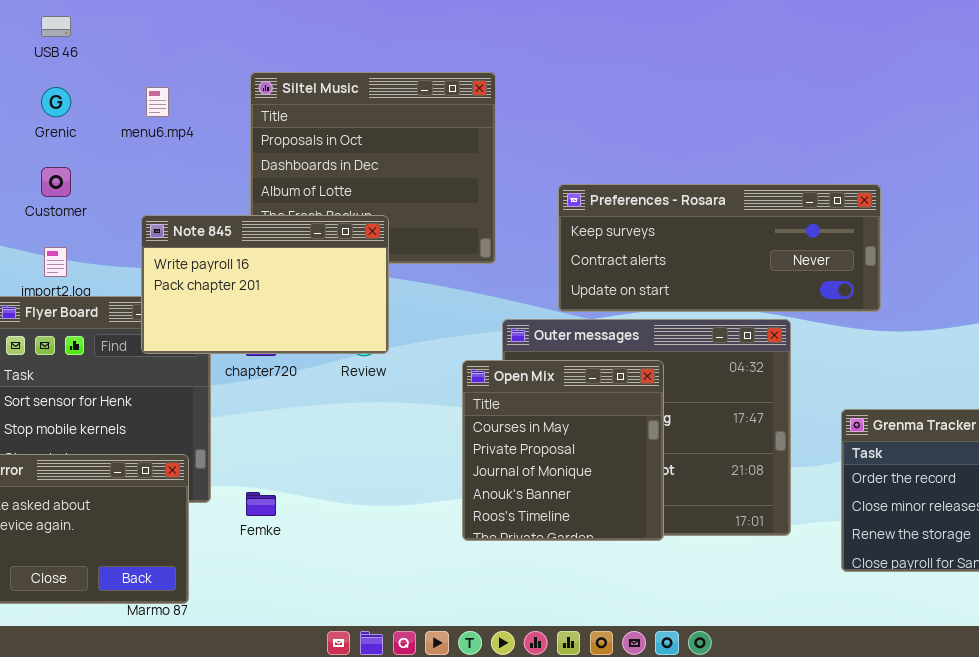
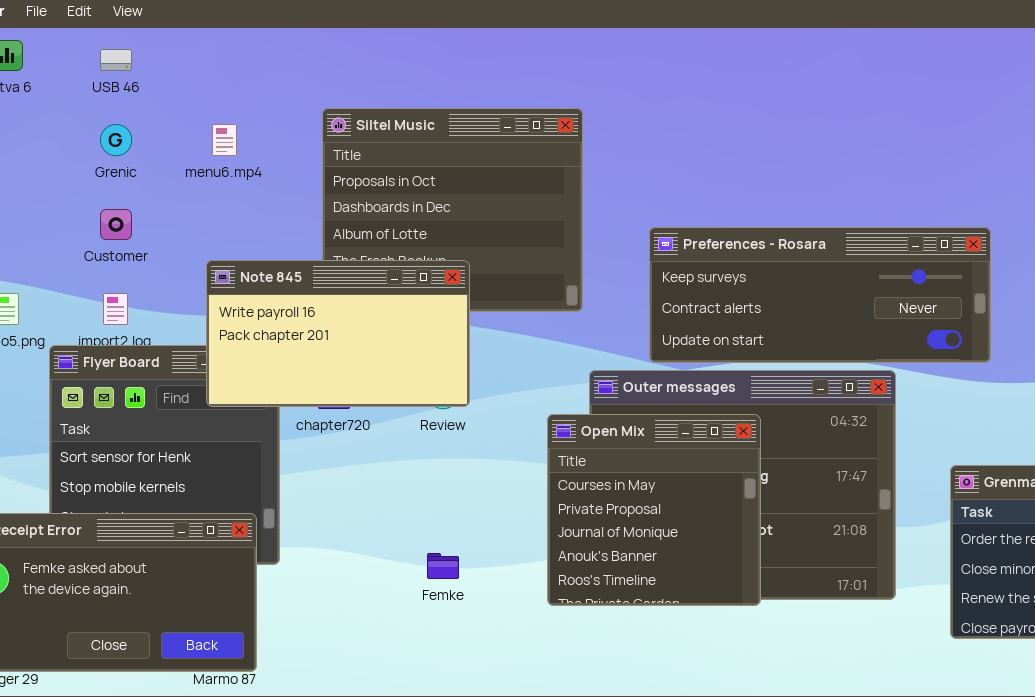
Femke: [246,492,276,516] -> [427,553,459,579], moved

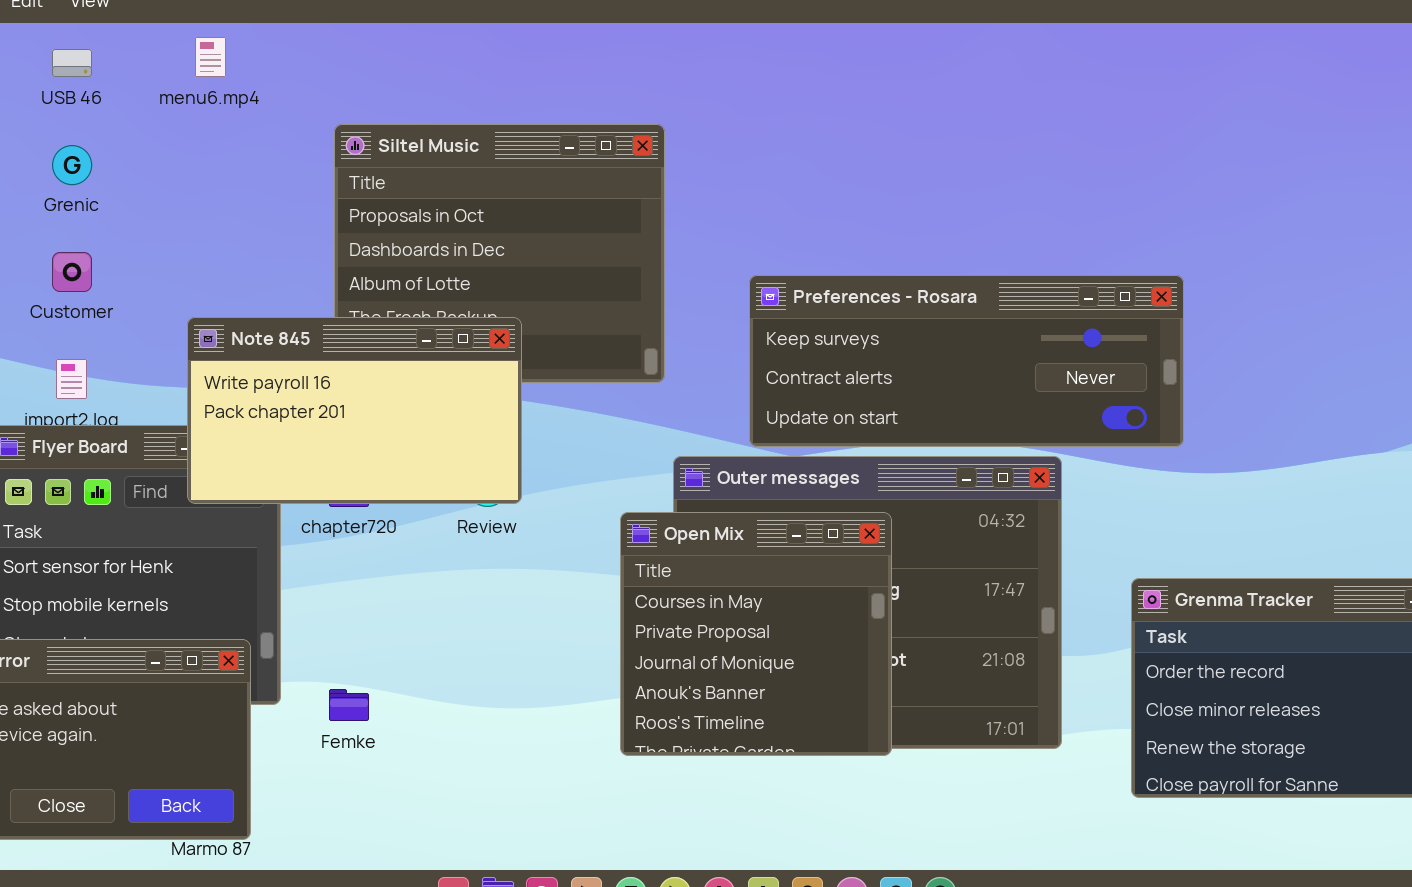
menu6.mp4: [212,124,237,156] -> [195,37,226,77], moved
Femke: [427,553,459,579] -> [329,689,369,721], moved

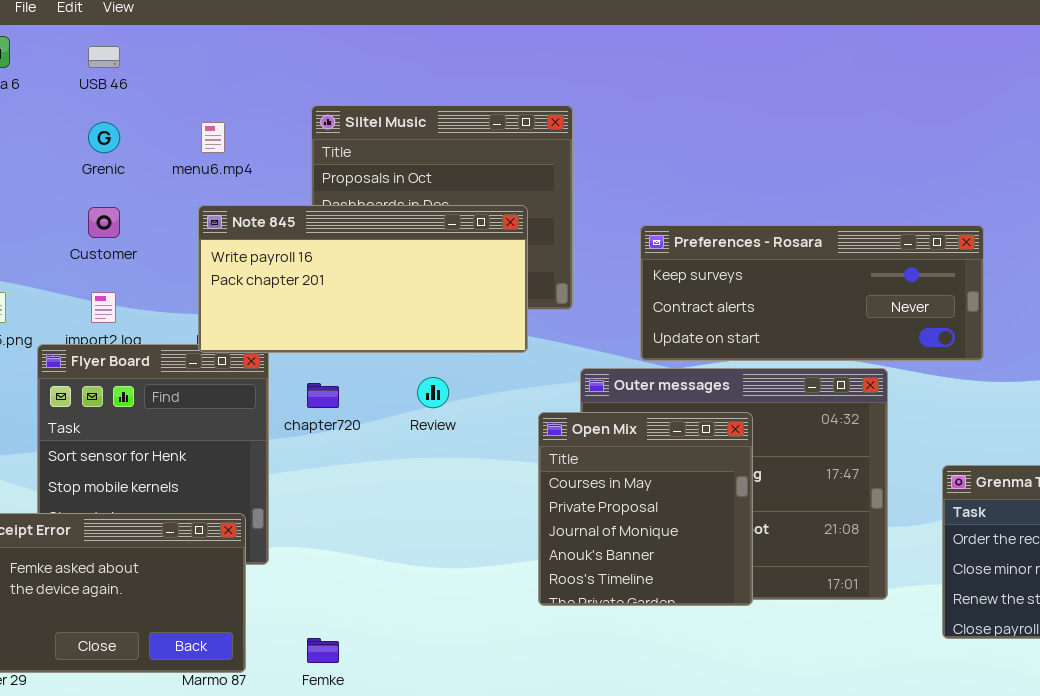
menu6.mp4: [195,37,226,77] -> [201,122,225,153], moved
Note 845: [187,317,522,504] -> [198,205,528,353], moved, resized
Femke: [329,689,369,721] -> [307,638,339,663], moved

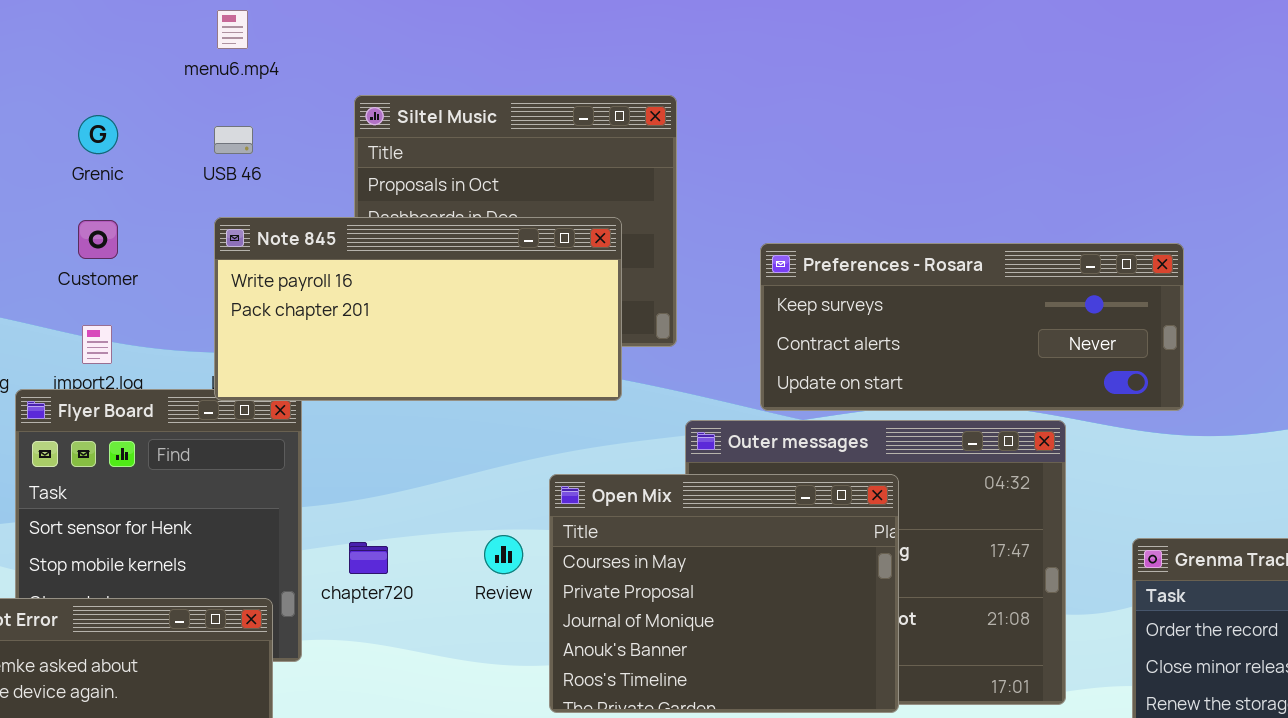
USB 46: [88,46,120,68] -> [214,126,253,154], moved
menu6.mp4: [201,122,225,153] -> [217,10,248,49], moved
Review: [417,377,449,408] -> [484,535,523,574], moved
chapter720: [307,383,339,408] -> [349,542,388,574], moved
Open Mix: [538,412,753,606] -> [549,474,899,713], resized

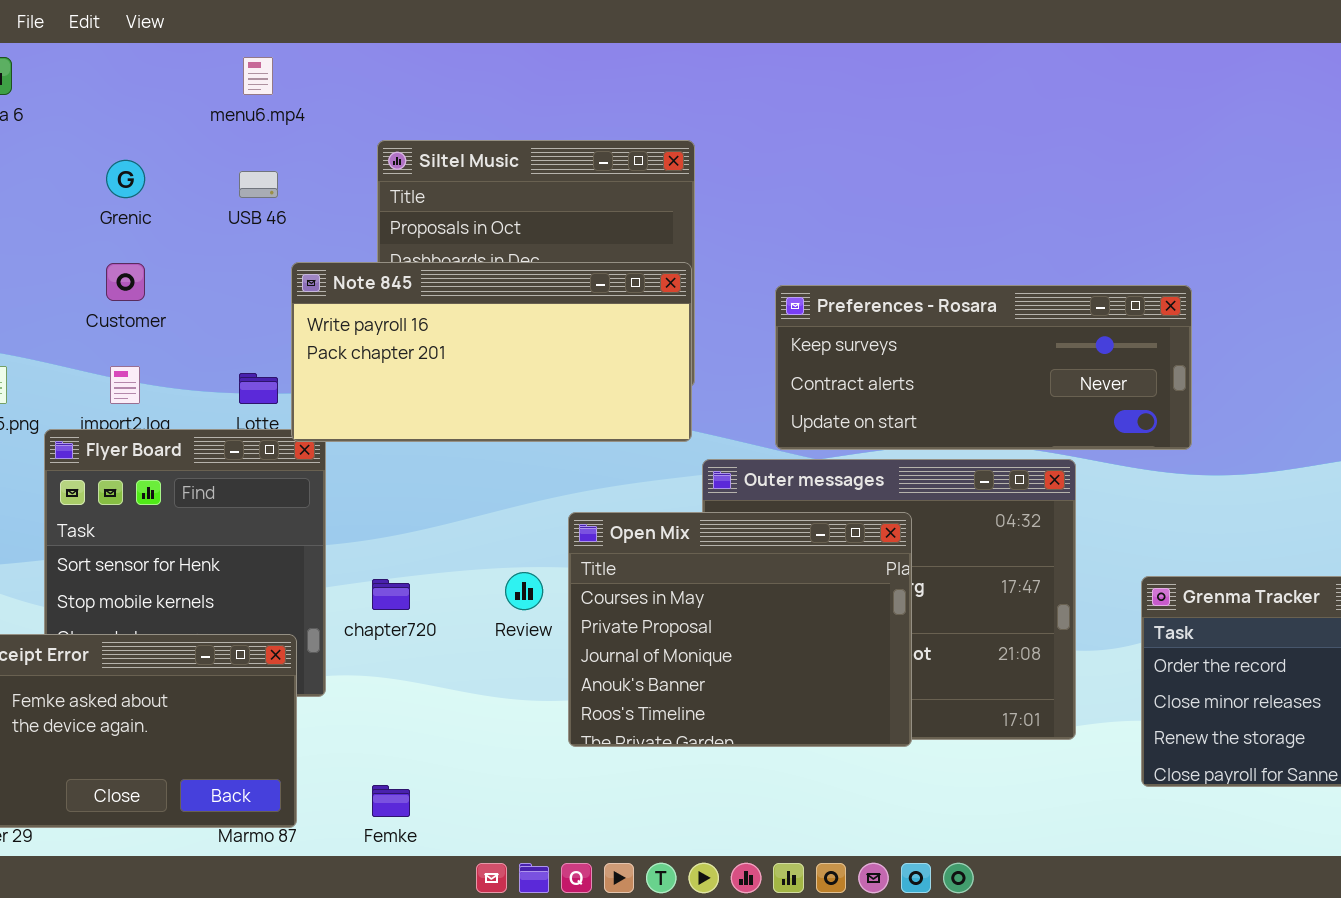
Note 845: [214,217,622,401] -> [291,262,692,442], moved

